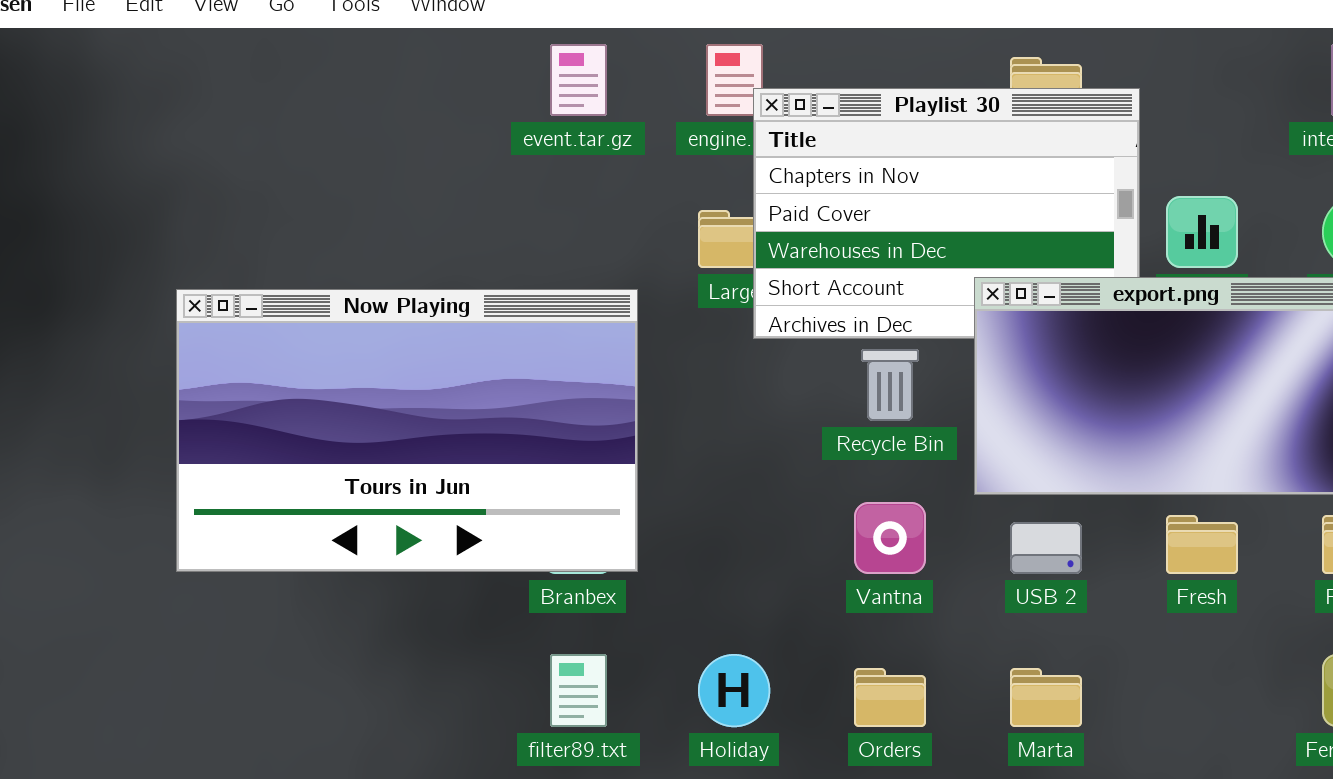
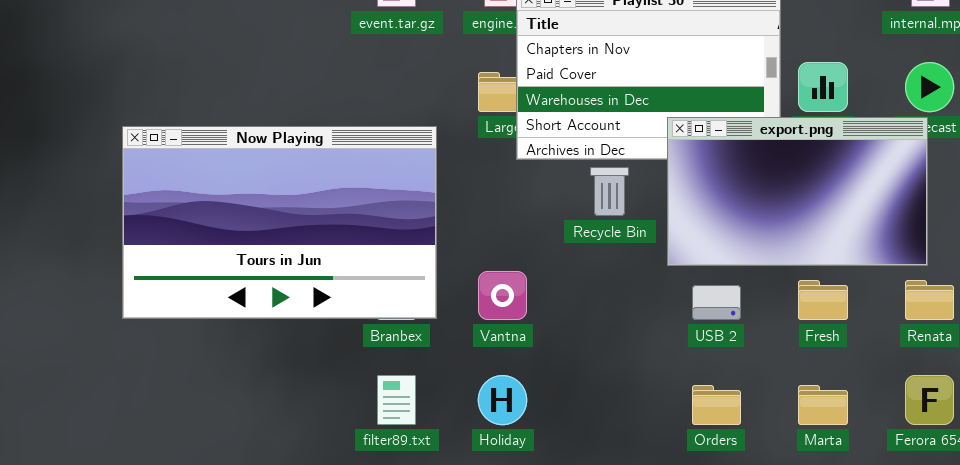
Vantna: [854,502,926,574] -> [478,271,527,320], moved
Orders: [854,668,926,727] -> [692,385,741,425], moved
Marta: [1010,668,1082,727] -> [798,385,848,425], moved

